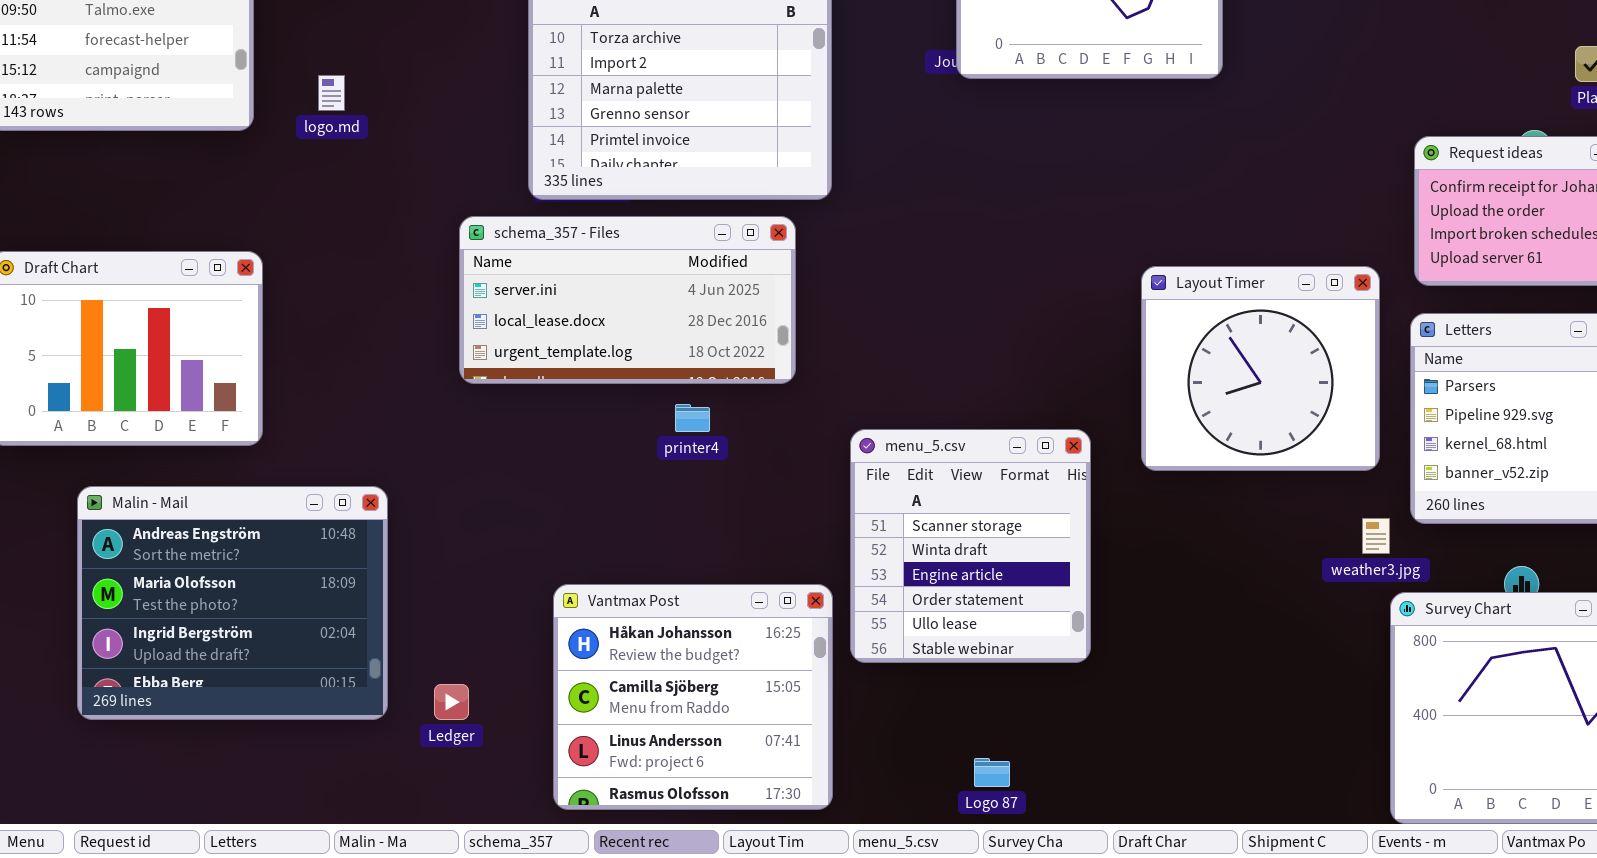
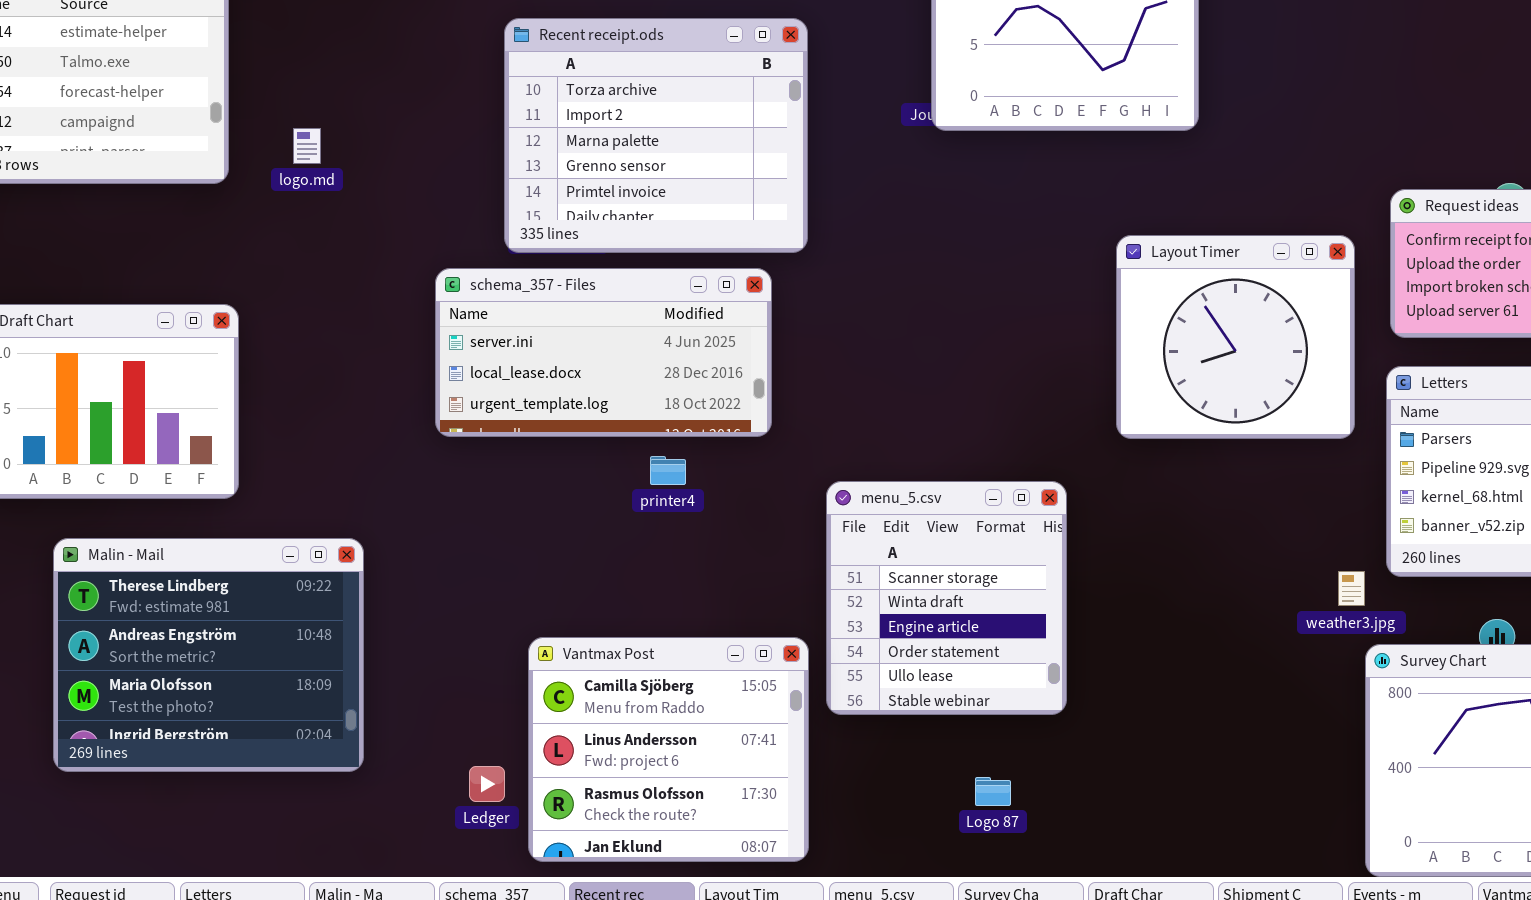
Layout Timer: [1141,266,1380,471] -> [1116,235,1355,439], moved
Malin - Mail: [77,486,388,720] -> [53,538,364,772], scrolled up 1 row
Vantmax Post: [553,584,833,810] -> [528,637,809,862], scrolled down 1 row
Ledger: [434,684,469,720] -> [469,766,505,802], moved
Logo 87: [974,758,1010,787] -> [975,777,1011,806], moved

